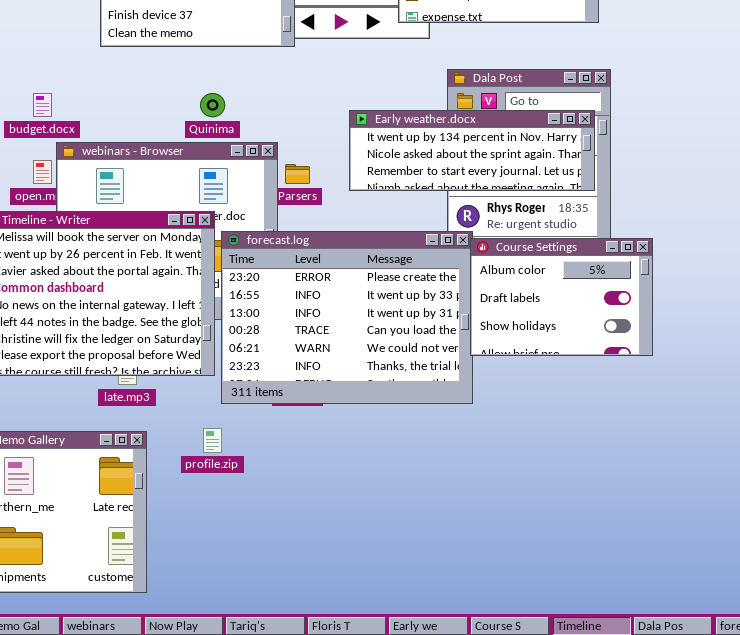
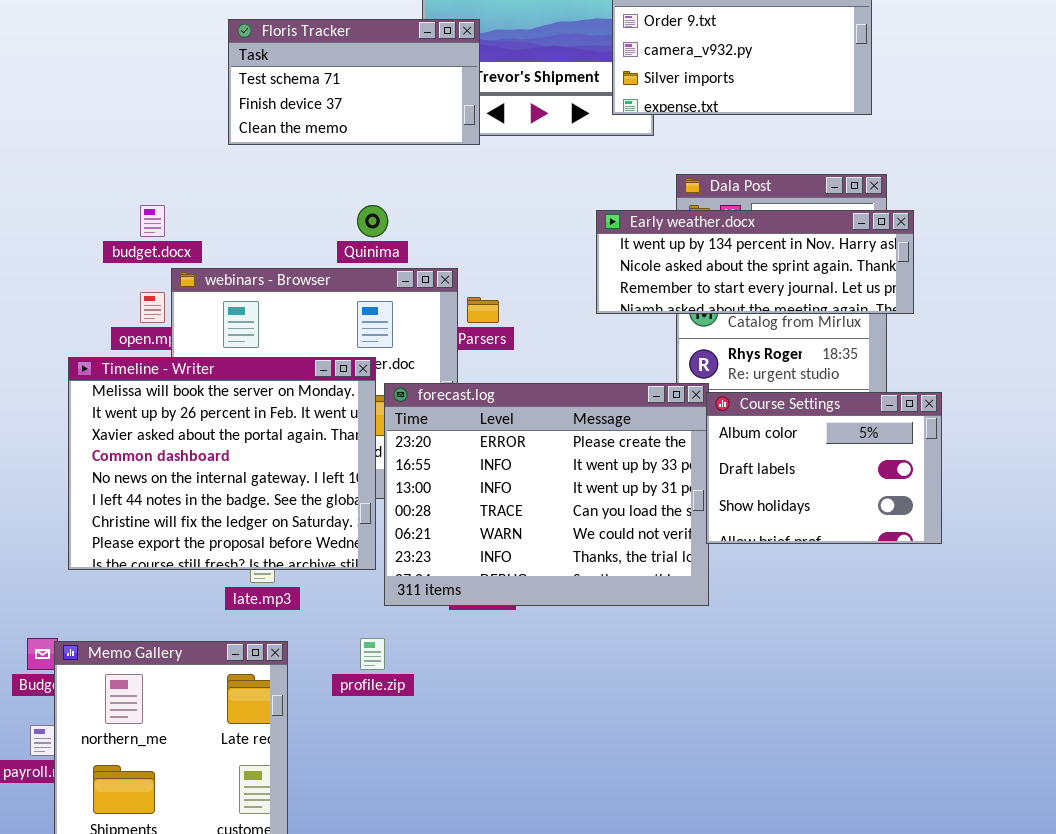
Early weather.docx: [349,110,595,191] -> [596,210,914,314], moved

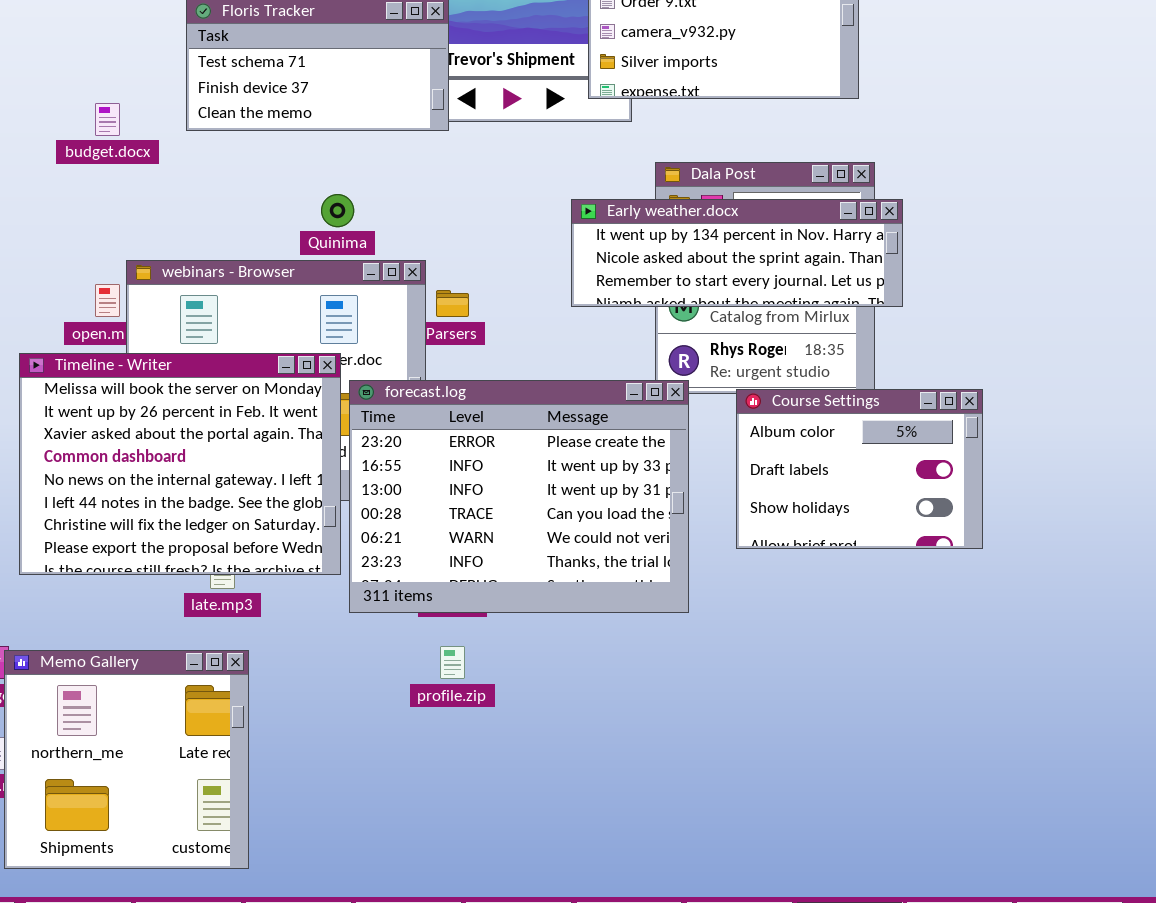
budget.docx: [140,205,165,237] -> [95,103,120,136], moved
Course Settings: [706,392,942,544] -> [736,389,983,549], moved
profile.zip: [360,638,385,670] -> [440,646,465,679], moved

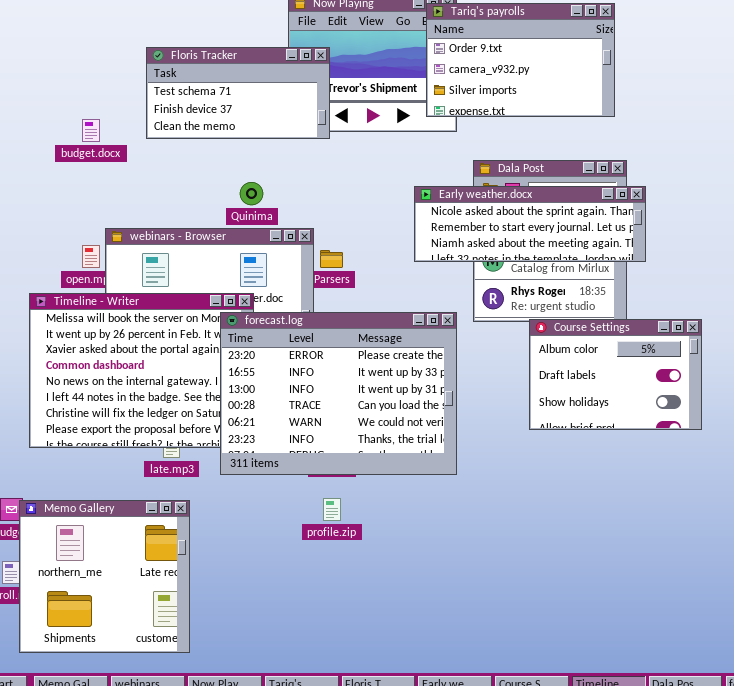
Early weather.docx: [571,199,903,307] -> [414,186,646,262], scrolled down 1 row
forecast.log: [349,380,689,613] -> [220,312,457,475], moved

